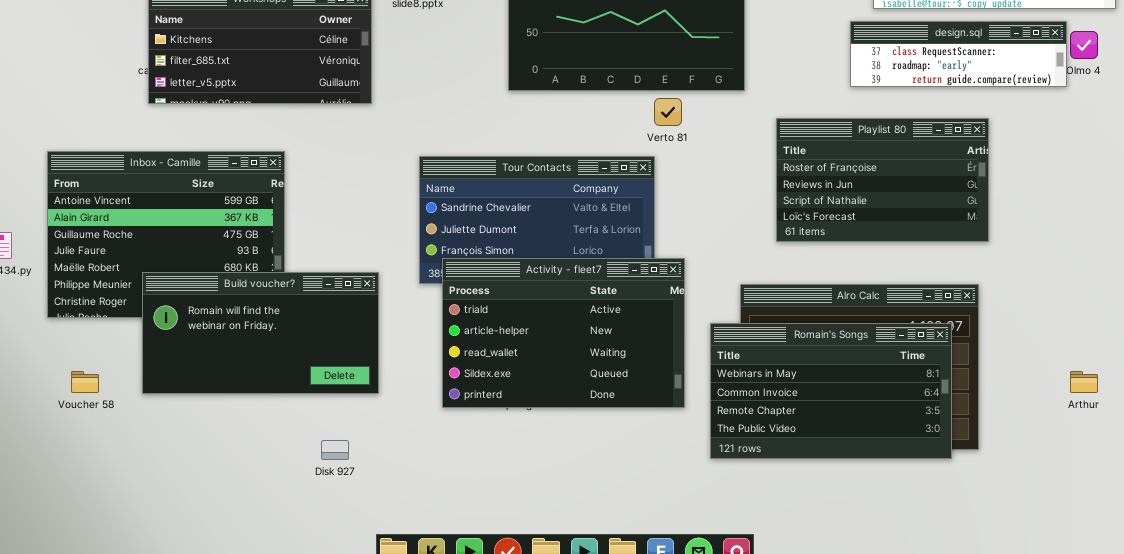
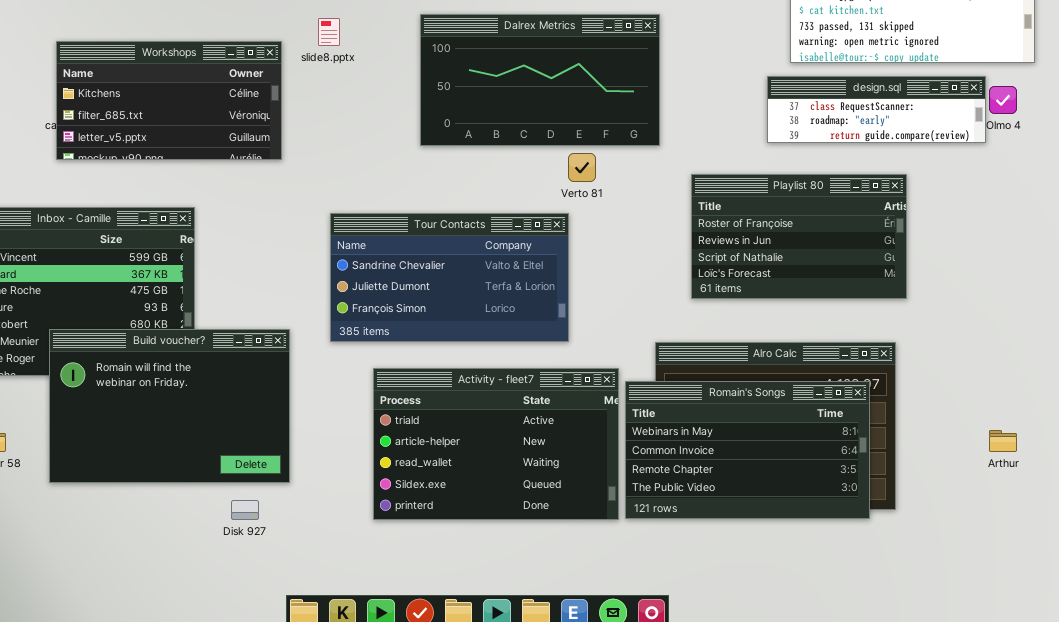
Activity - fleet7: [442,258,685,408] -> [373,368,619,520], moved
Build voucher?: [142,272,379,394] -> [49,329,290,483], resized

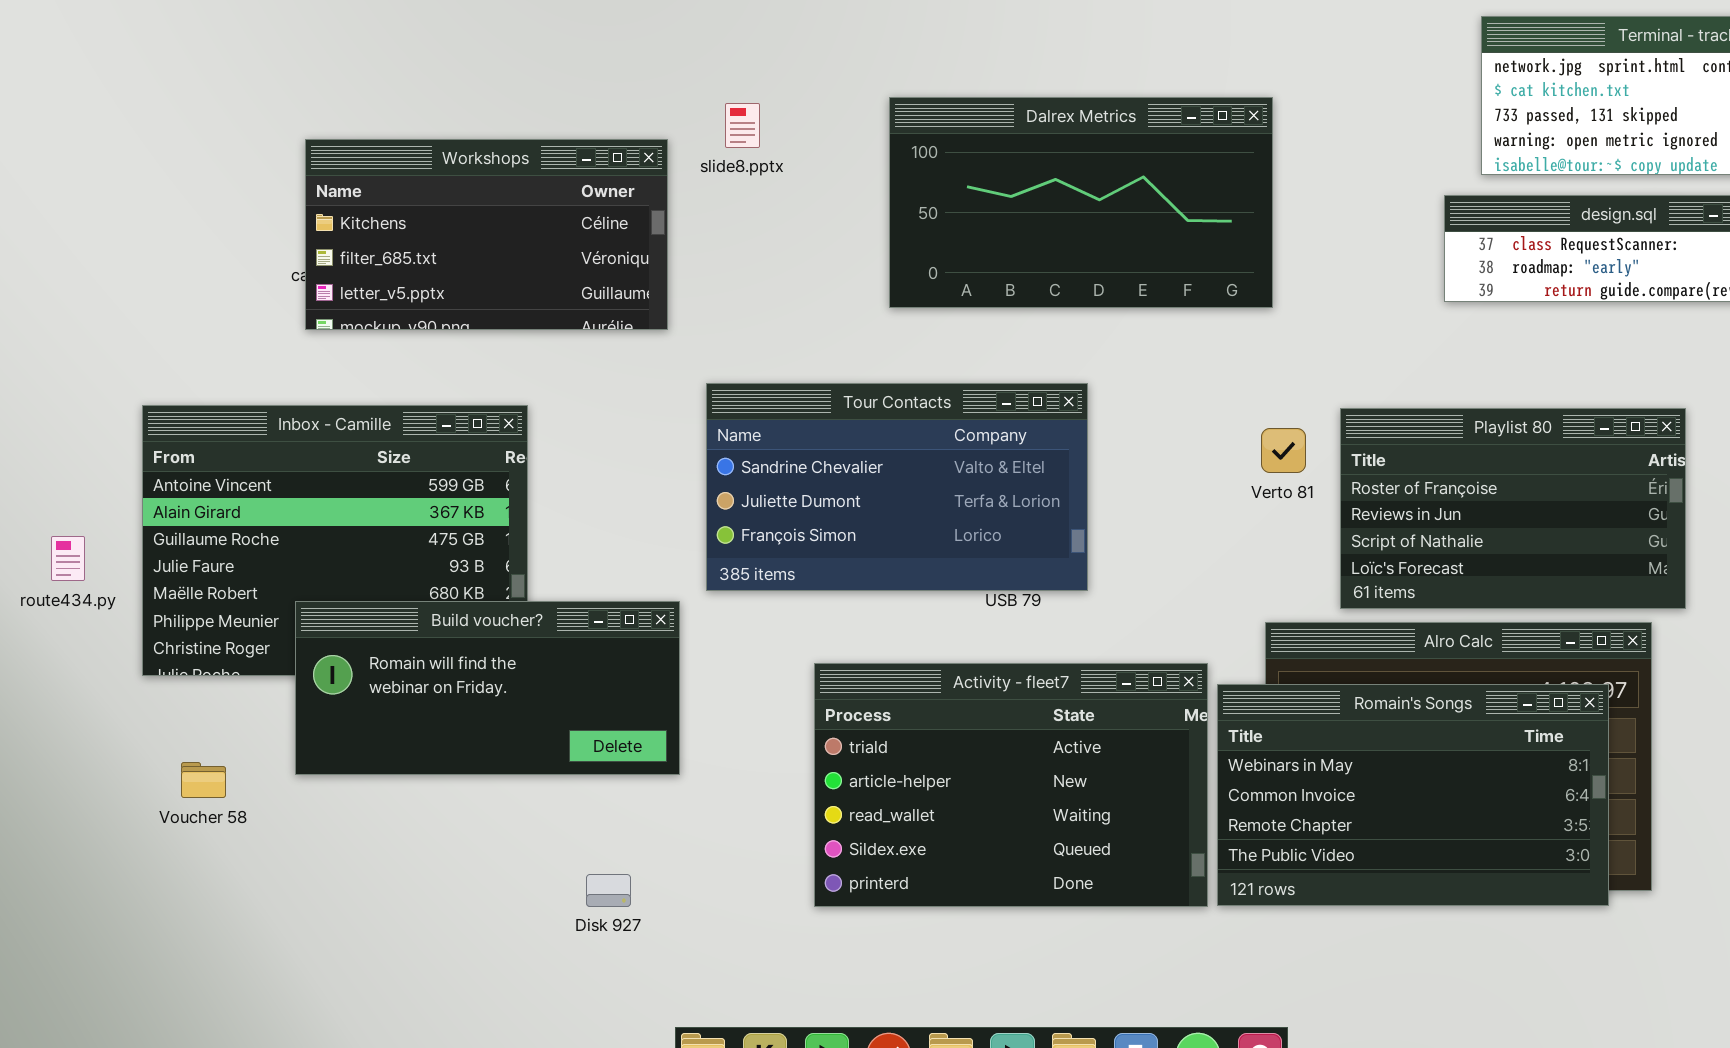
Verto 81: [568,153,596,182] -> [1261,428,1306,473], moved
Playlist 80: [691,174,907,299] -> [1340,408,1686,609], moved
Tour Contacts: [330,213,569,342] -> [706,383,1088,591], moved
Build voucher?: [49,329,290,483] -> [295,601,680,775], resized

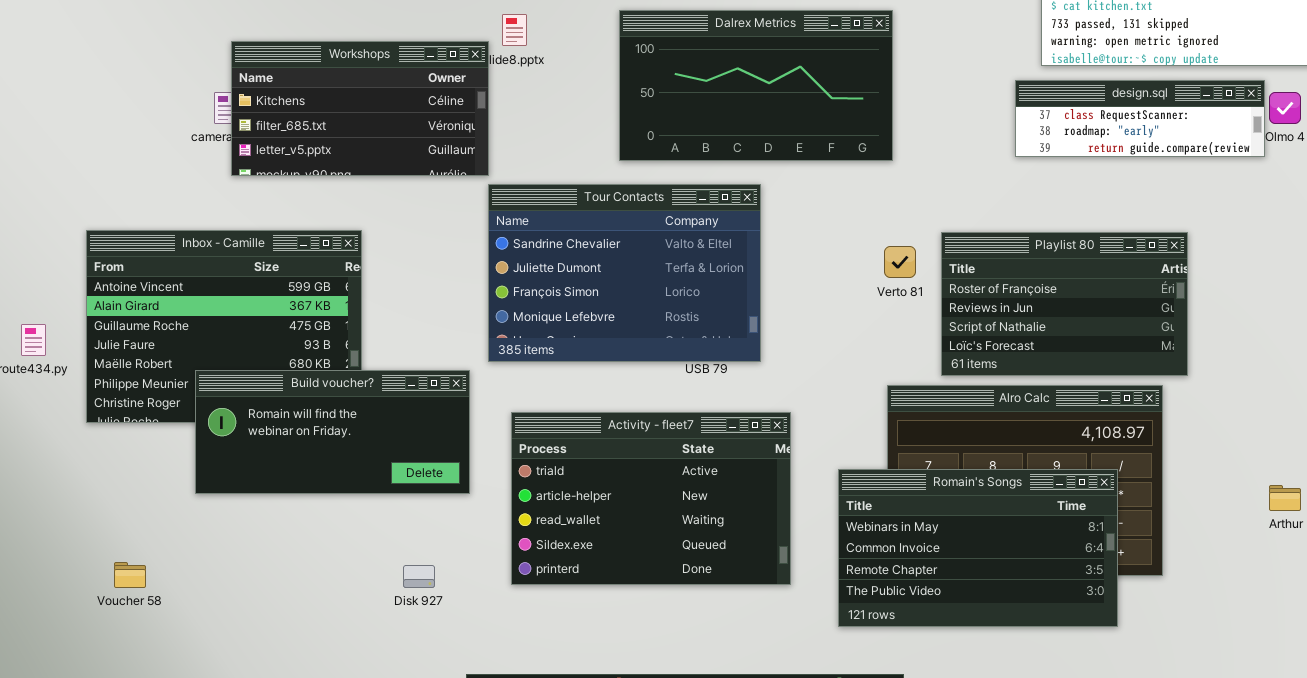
Workshops: [305,139,668,330] -> [231,41,489,176], moved
Tour Contacts: [706,383,1088,591] -> [488,184,761,362], resized
Activity - fleet7: [814,663,1208,907] -> [511,412,791,585], moved
Romain's Songs: [1217,684,1609,906] -> [838,469,1118,627], moved
Voucher 58: [181,762,226,798] -> [114,562,146,588], moved

